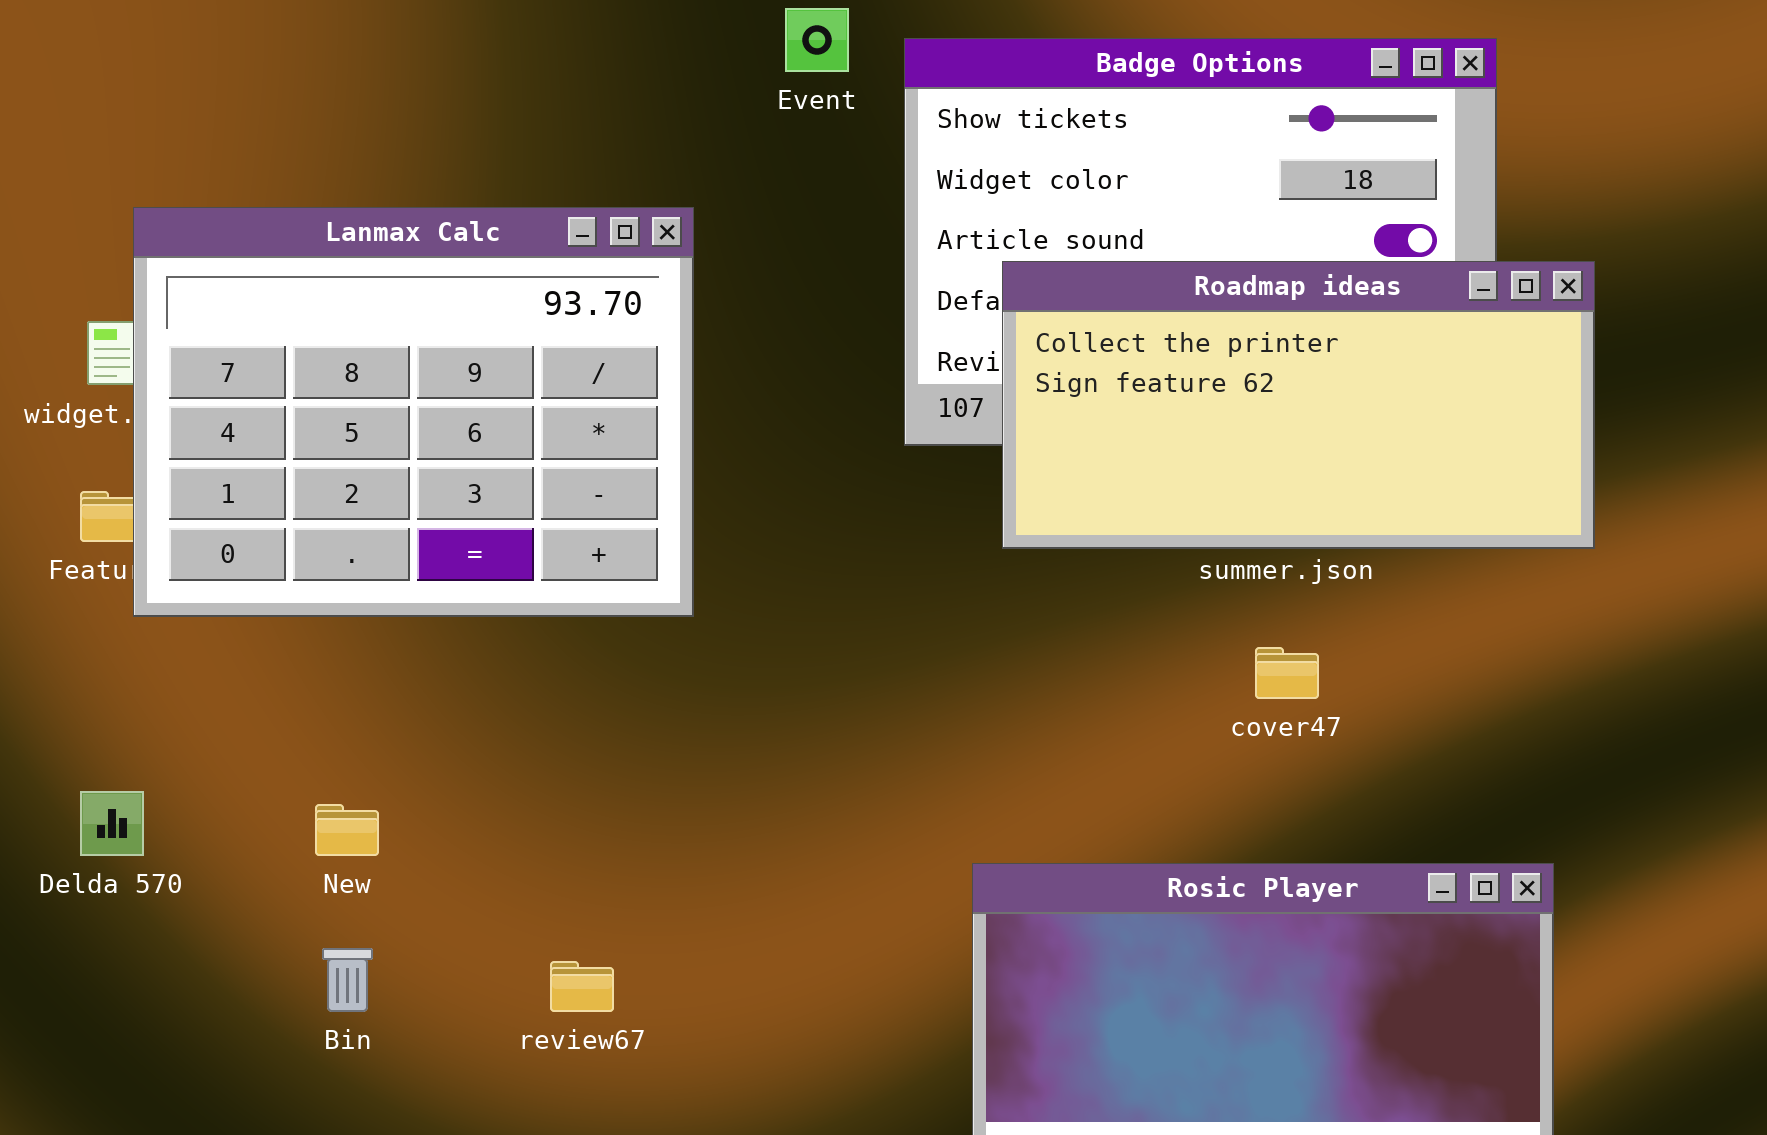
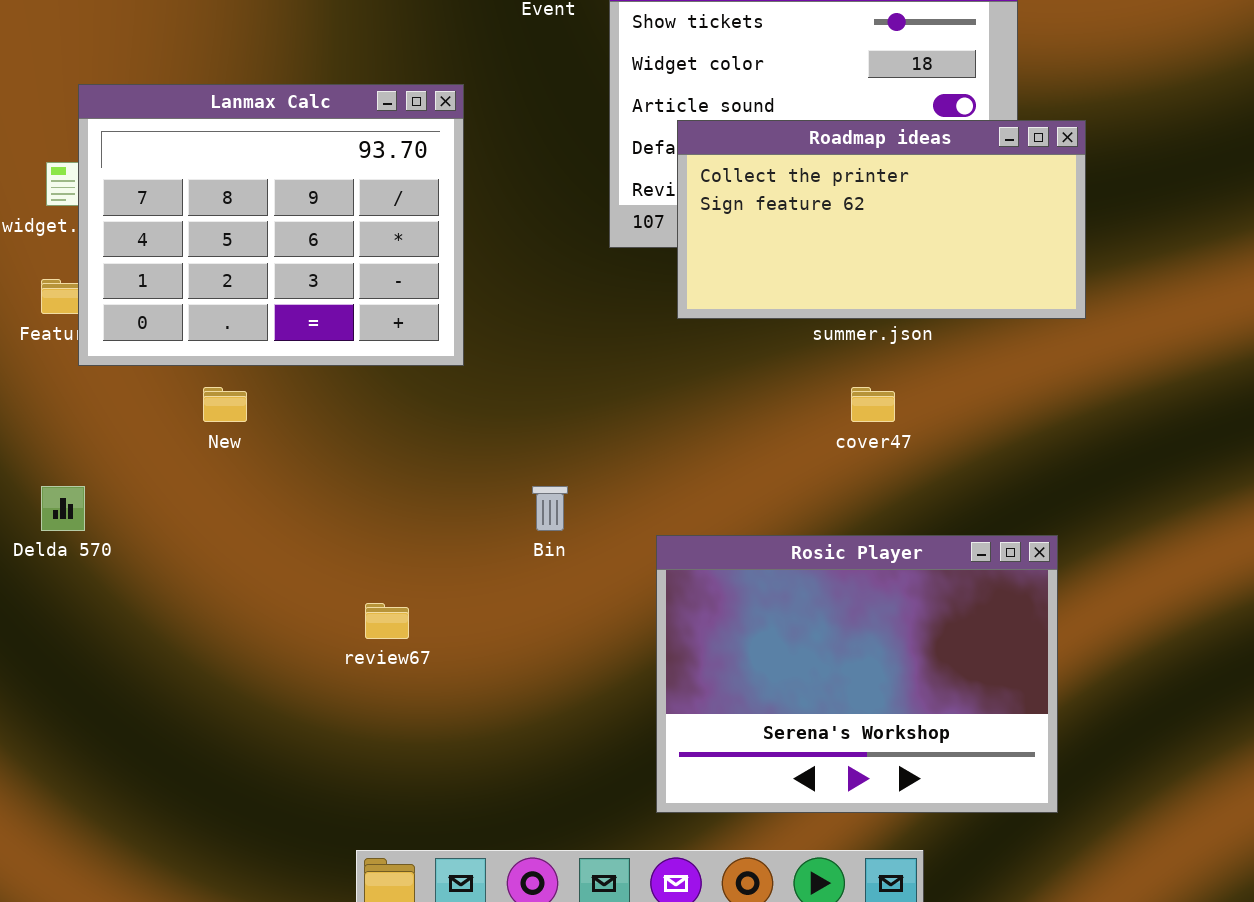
New: [315,804,379,856] -> [203,387,247,422], moved
Bin: [322,948,373,1012] -> [532,486,568,531], moved

